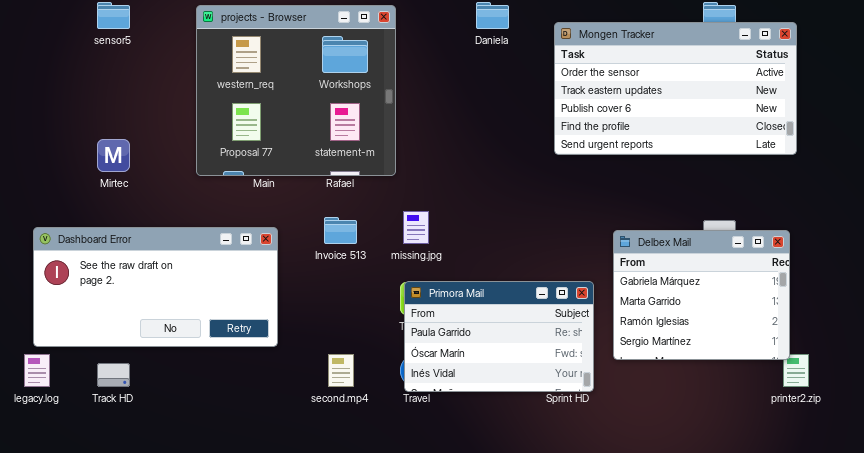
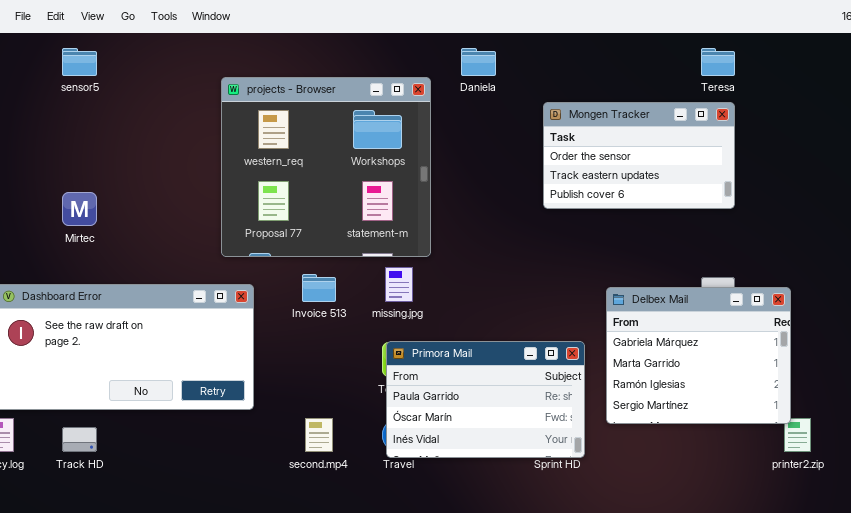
projects - Browser: [196,5,396,176] -> [221,77,431,257], moved
Mongen Tracker: [554,22,797,155] -> [543,102,735,209], resized

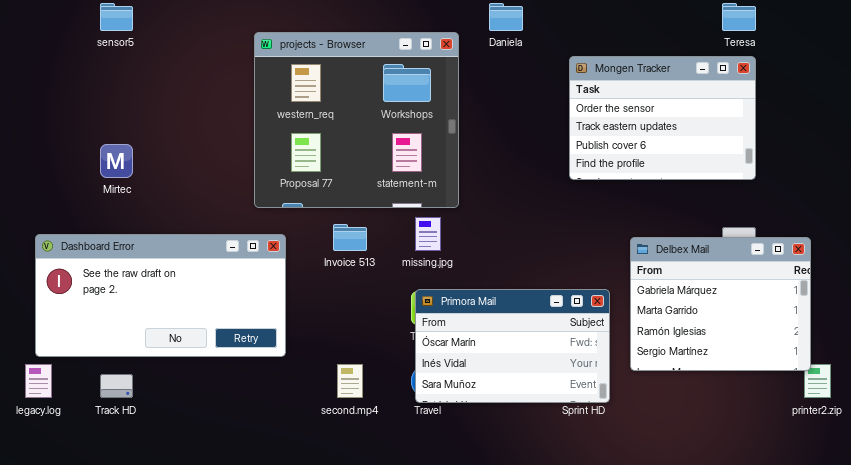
Mongen Tracker: [543,102,735,209] -> [569,56,756,180], resized
Primora Mail: [386,341,585,458] -> [415,289,610,403], scrolled down 1 row

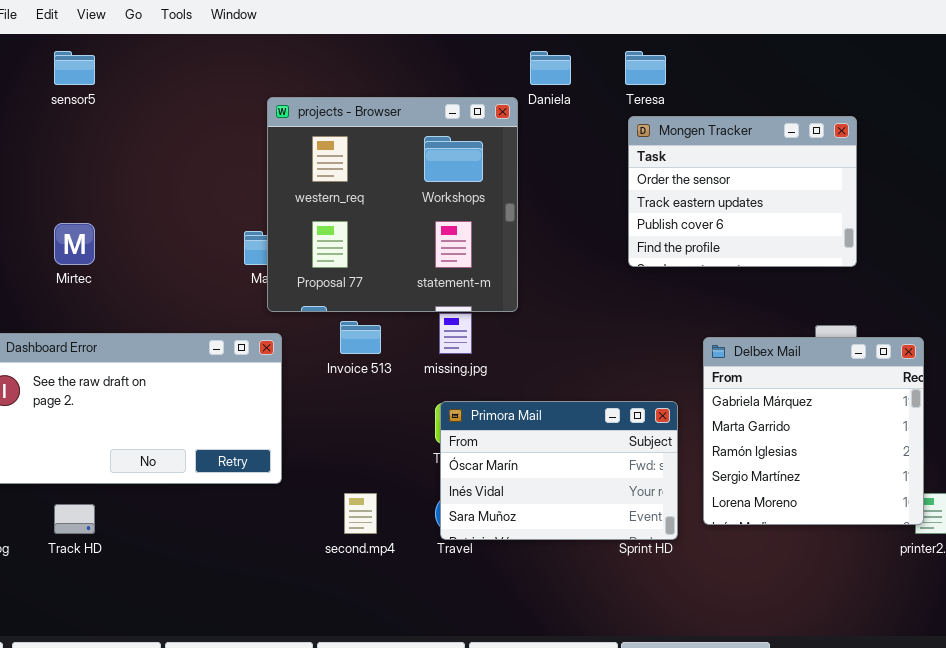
Teresa: [722,3,756,31] -> [625,51,666,85], moved
projects - Browser: [254,32,459,208] -> [267,97,518,312], moved
Delbex Mail: [630,237,811,371] -> [703,337,924,525], resized

